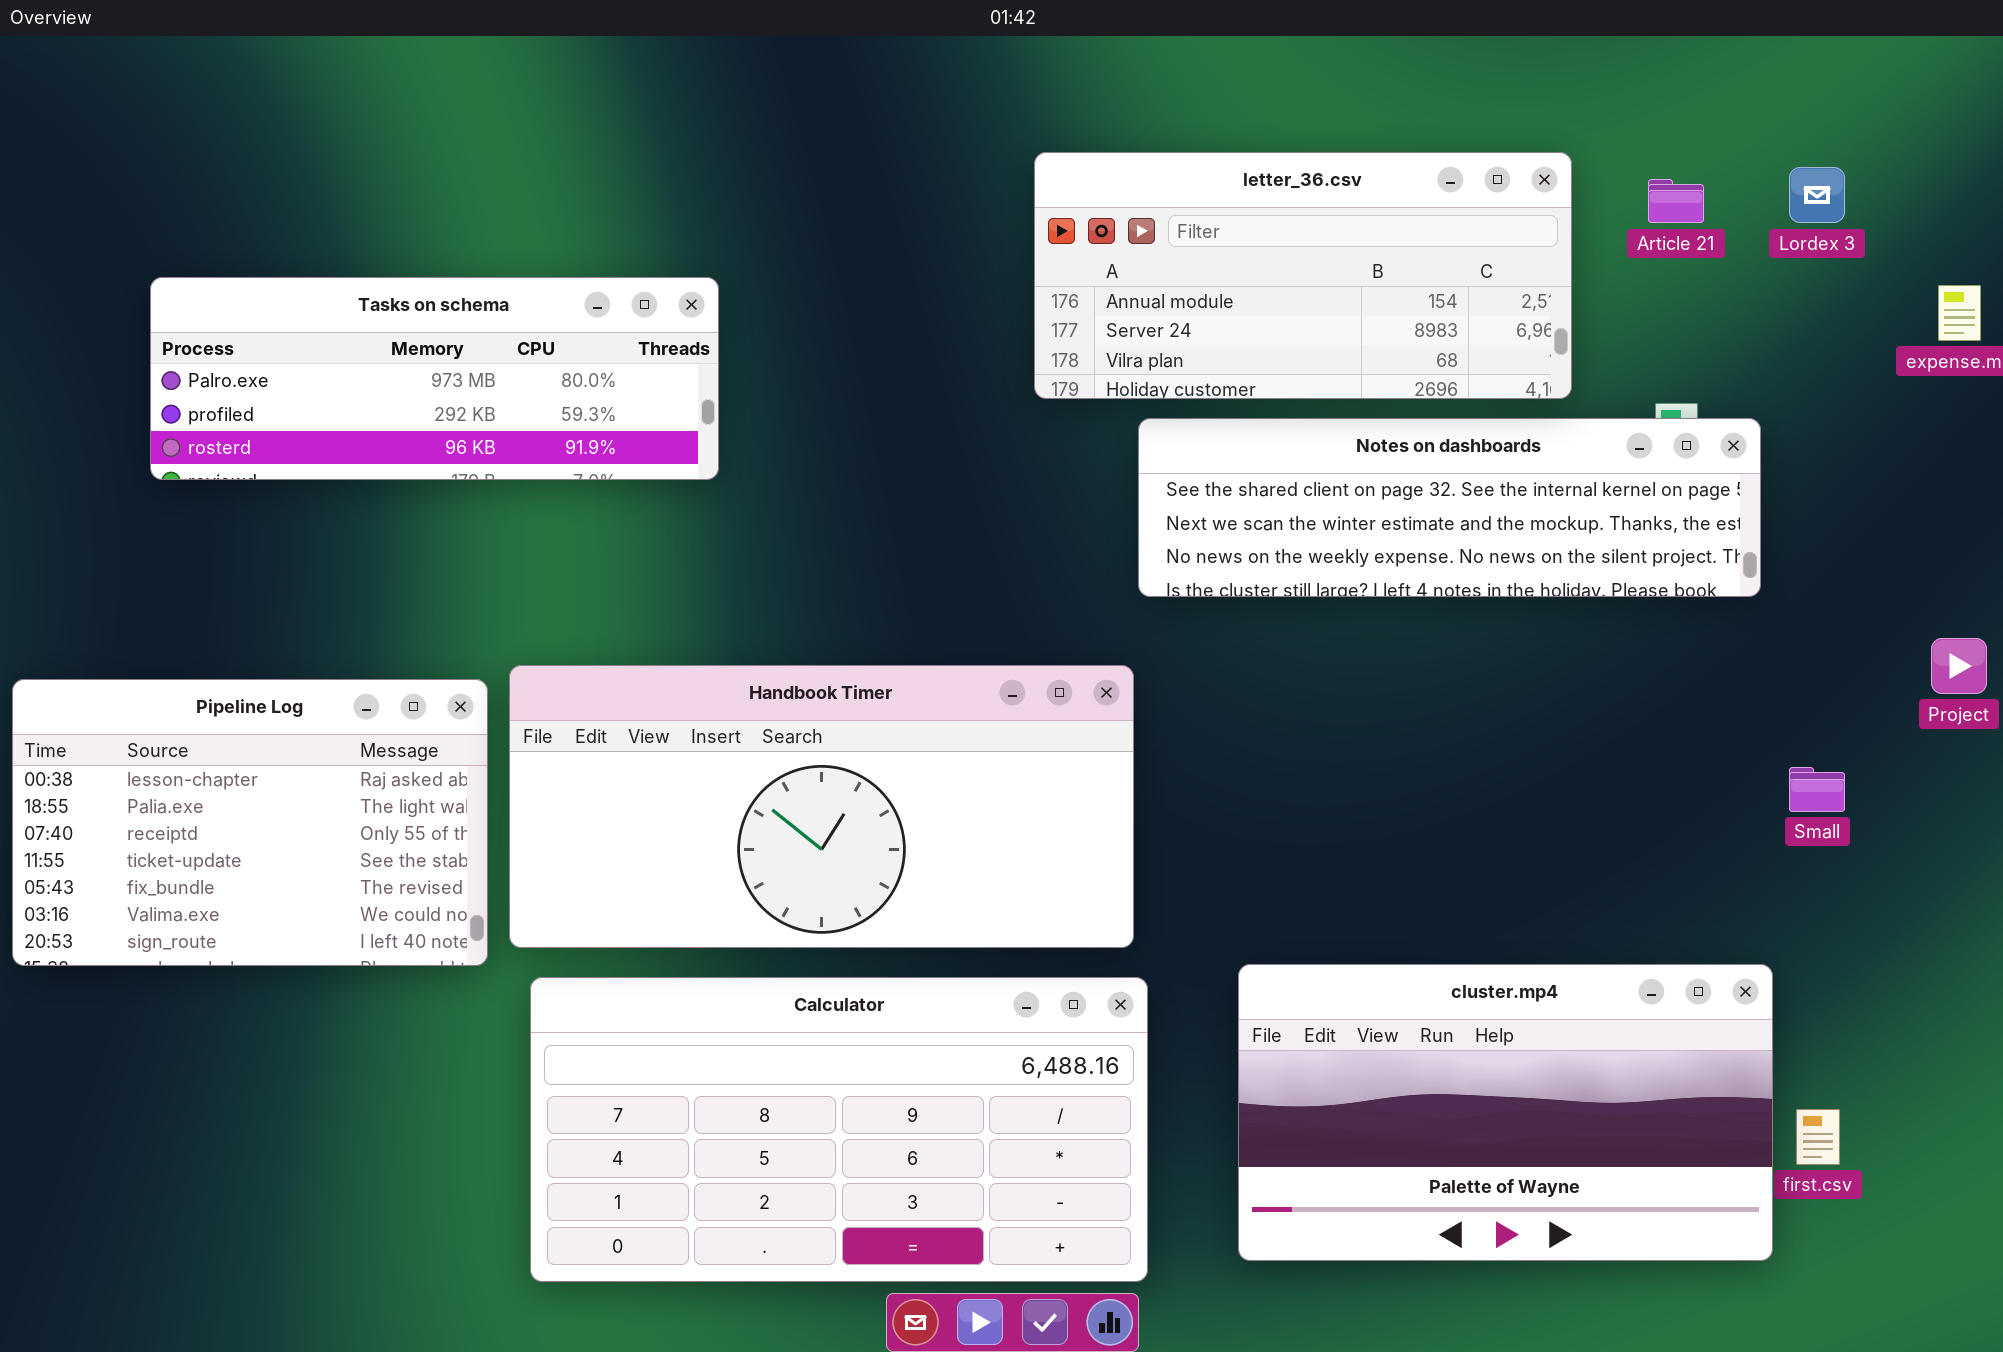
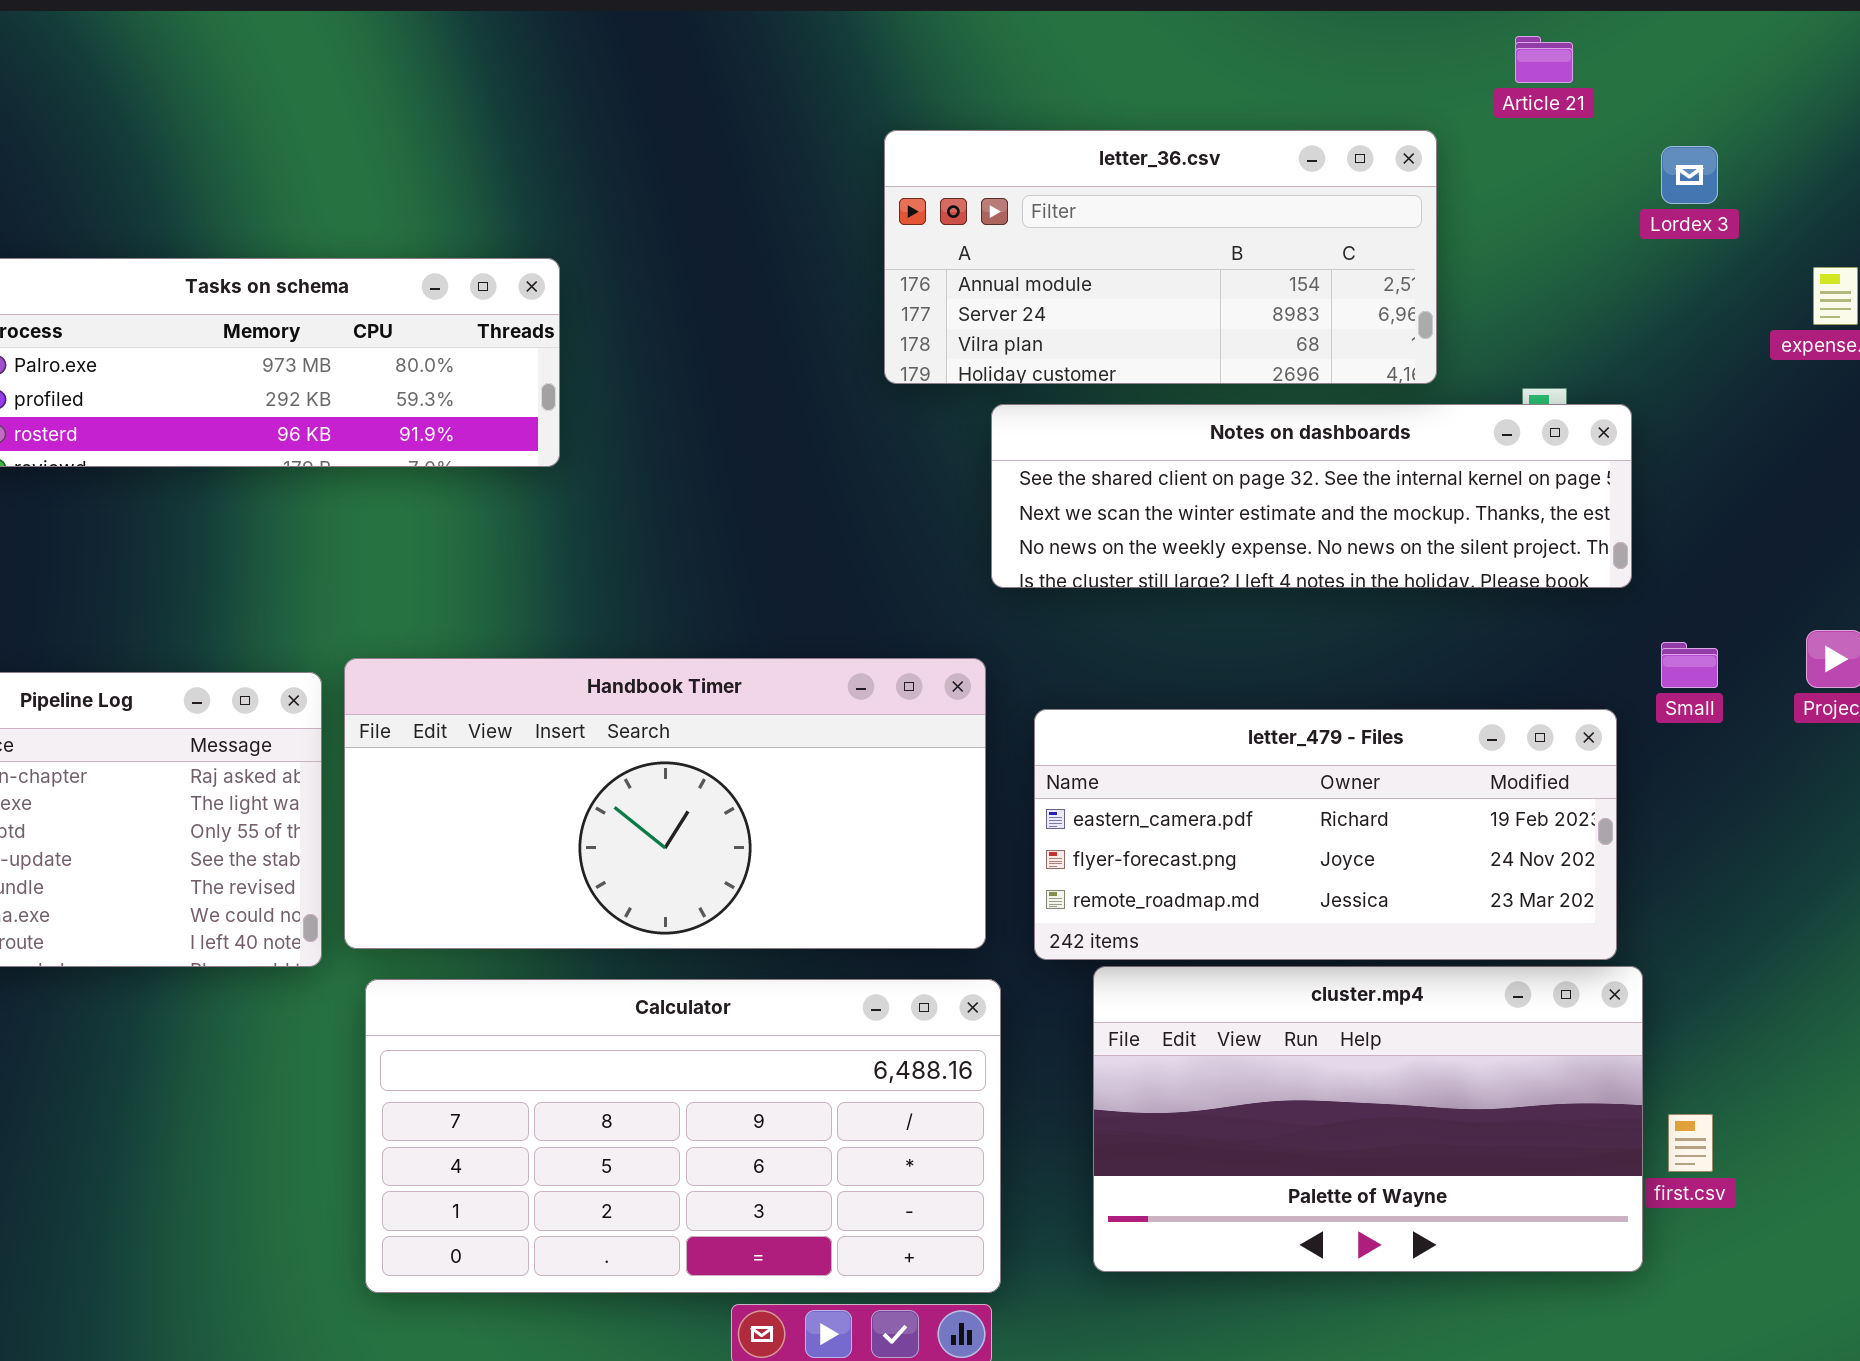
Article 21: [1648,179,1704,223] -> [1515,36,1573,83], moved
letter_479 - Files: none -> [1034,709,1617,960], opened
Small: [1789,767,1845,812] -> [1661,642,1718,688], moved

